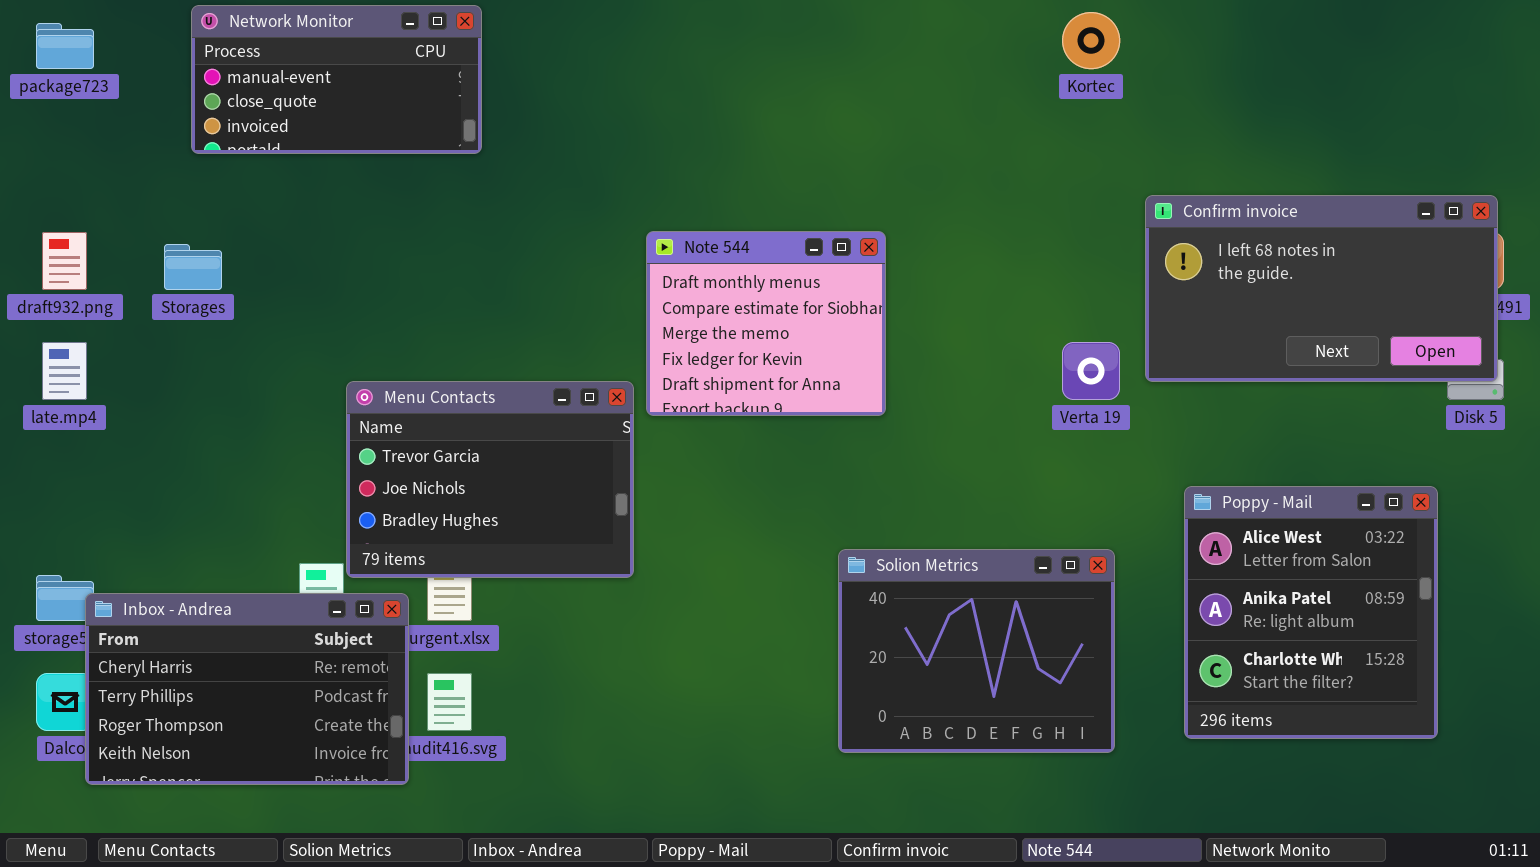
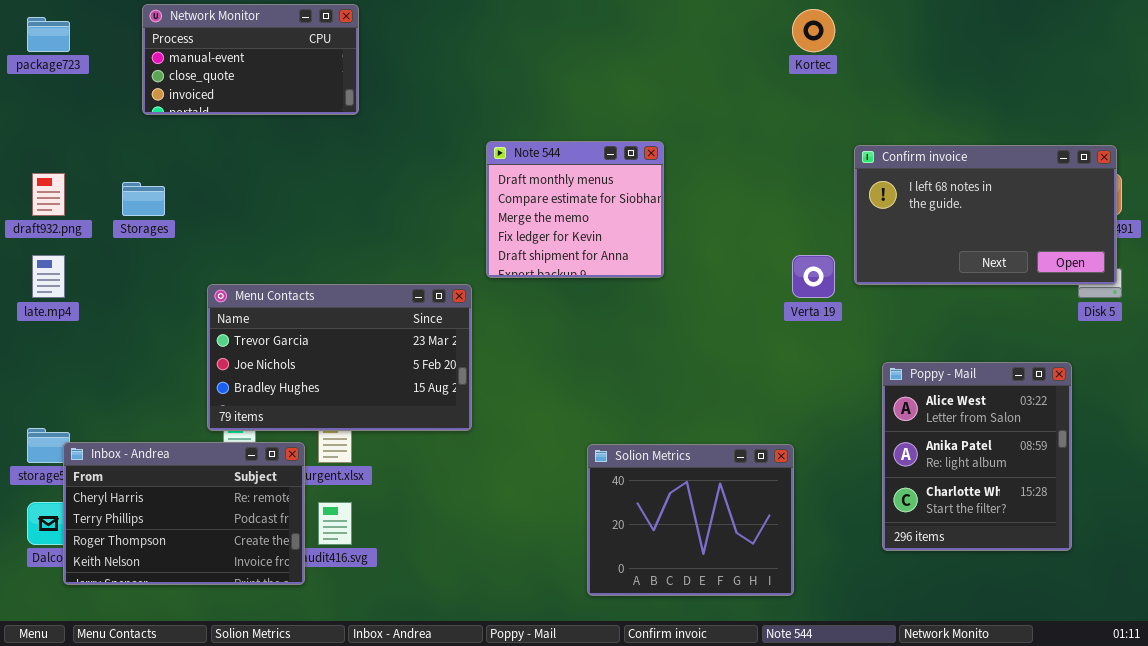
Note 544: [646,231,886,416] -> [486,141,664,278], moved
Menu Contacts: [346,381,634,578] -> [207,284,472,431], resized
Solion Metrics: [838,549,1115,753] -> [587,444,794,596], moved

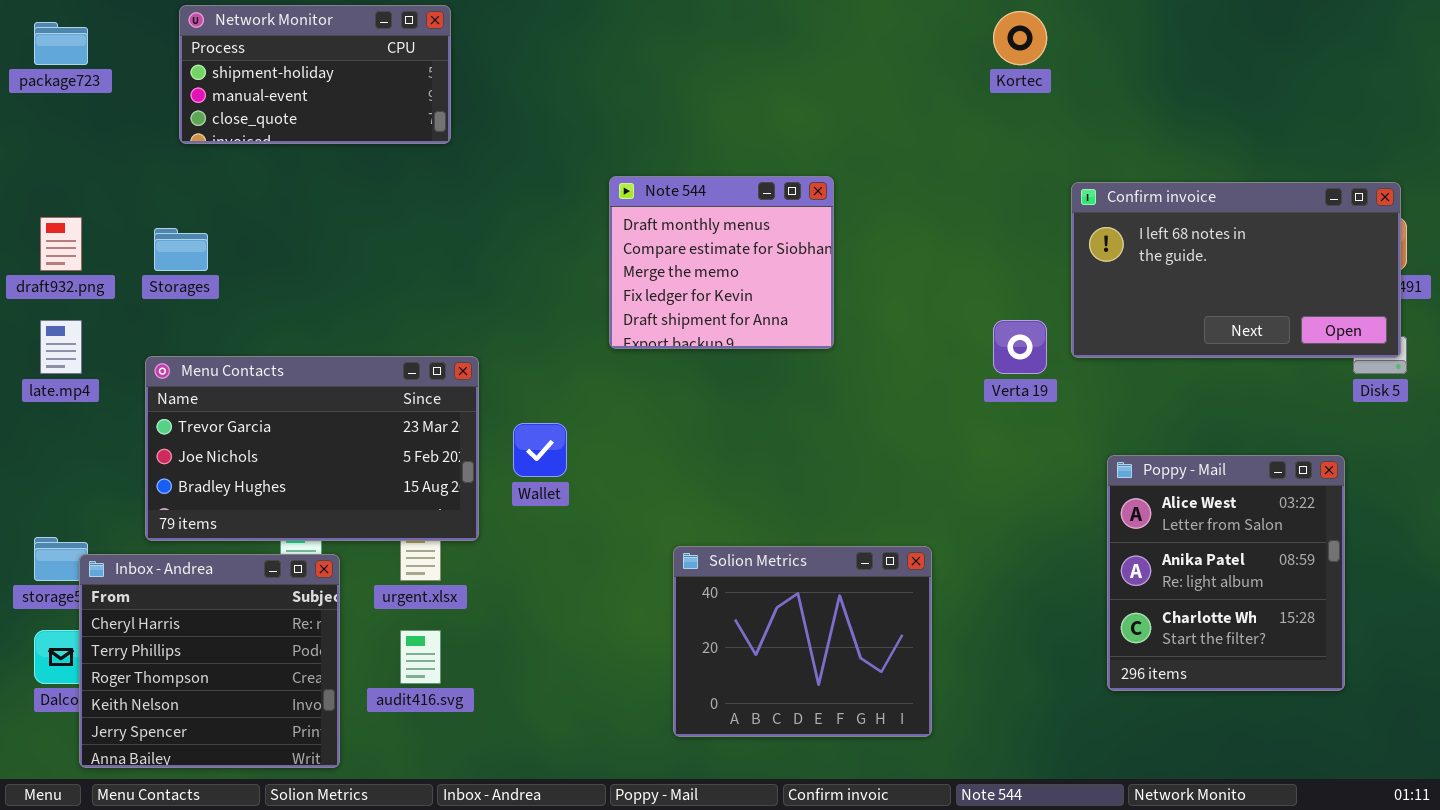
Network Monitor: [142,4,359,115] -> [179,5,451,144], scrolled up 1 row
Menu Contacts: [207,284,472,431] -> [145,356,479,541], moved
Inbox - Andrea: [63,442,305,585] -> [79,554,340,768], resized
Solion Metrics: [587,444,794,596] -> [673,546,932,737], moved

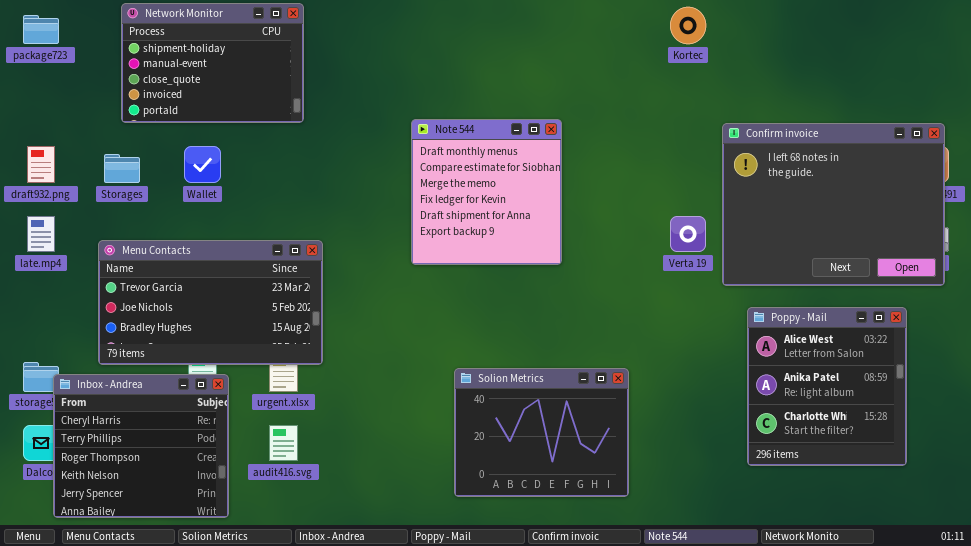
Network Monitor: [179,5,451,144] -> [121,3,304,123], resized
Note 544: [609,176,834,349] -> [411,119,562,265], resized
Confirm invoice: [1071,182,1401,358] -> [722,123,945,286], resized
Wallet: [513,423,567,477] -> [184,146,221,183], moved

